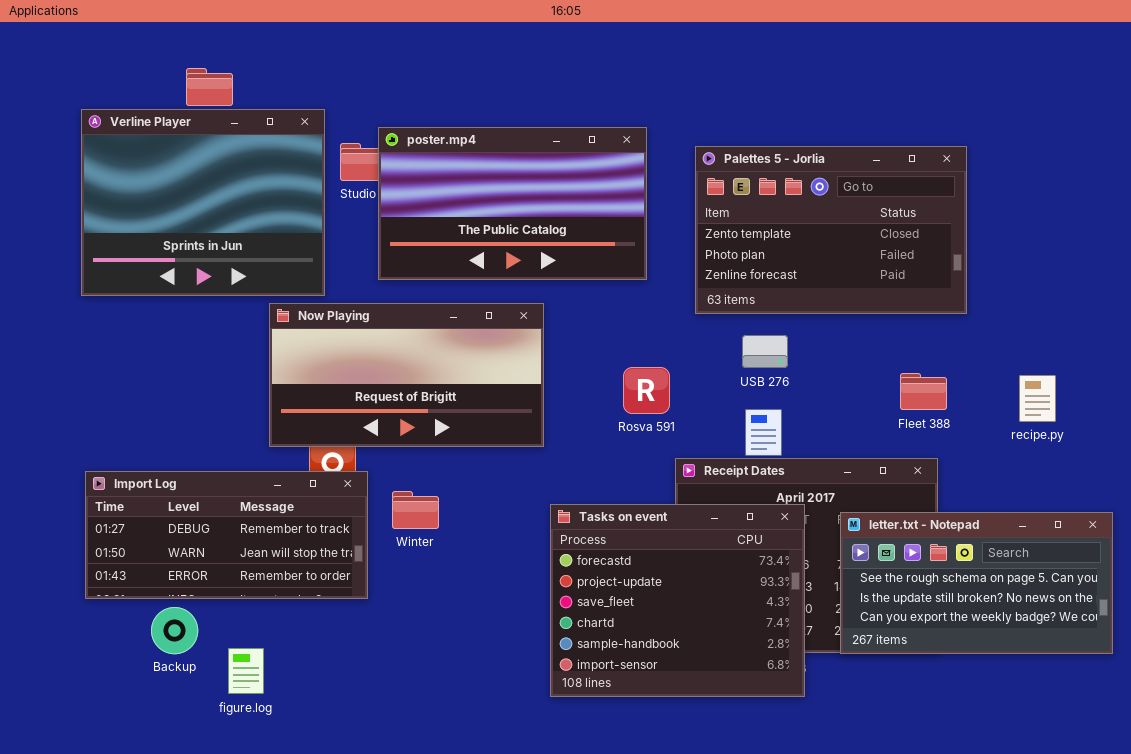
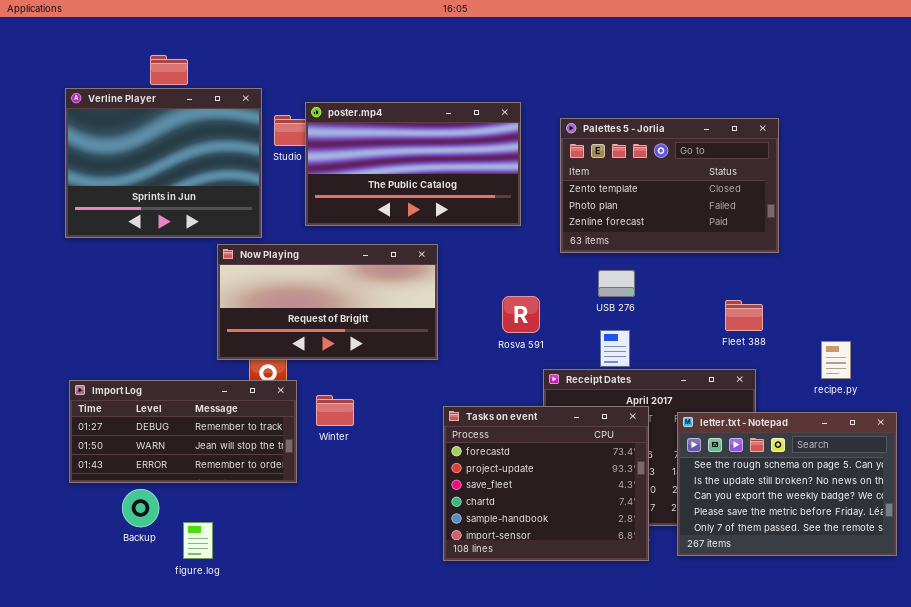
recipe.py: [1019,375,1056,422] -> [821,341,851,379], moved
letter.txt - Notepad: [840,512,1113,654] -> [677,412,897,556], resized

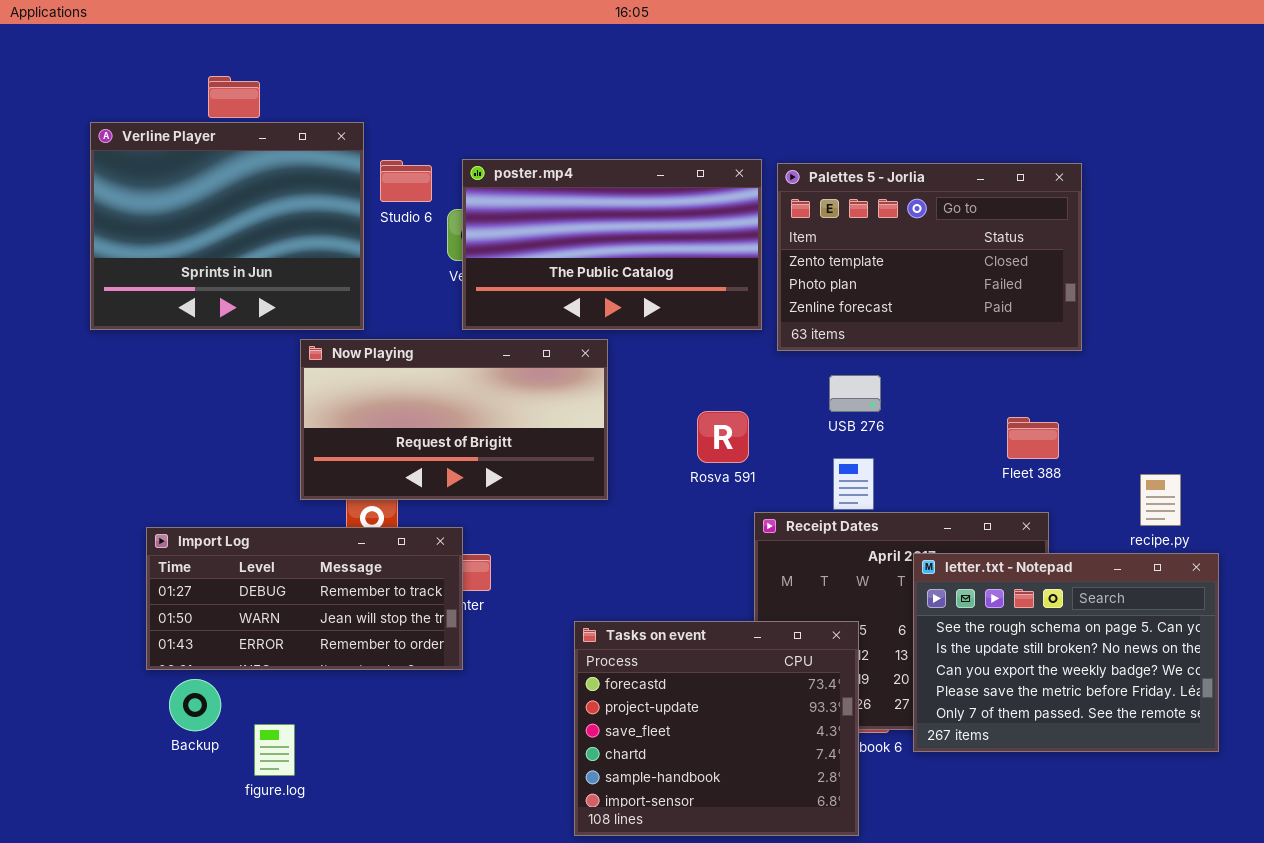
poster.mp4: [305,102,521,226] -> [462,159,762,330], moved
Import Log: [69,380,297,483] -> [146,527,463,670], moved
Tasks on event: [443,406,649,561] -> [574,621,859,836], moved
letter.txt - Notepad: [677,412,897,556] -> [913,553,1219,752], moved

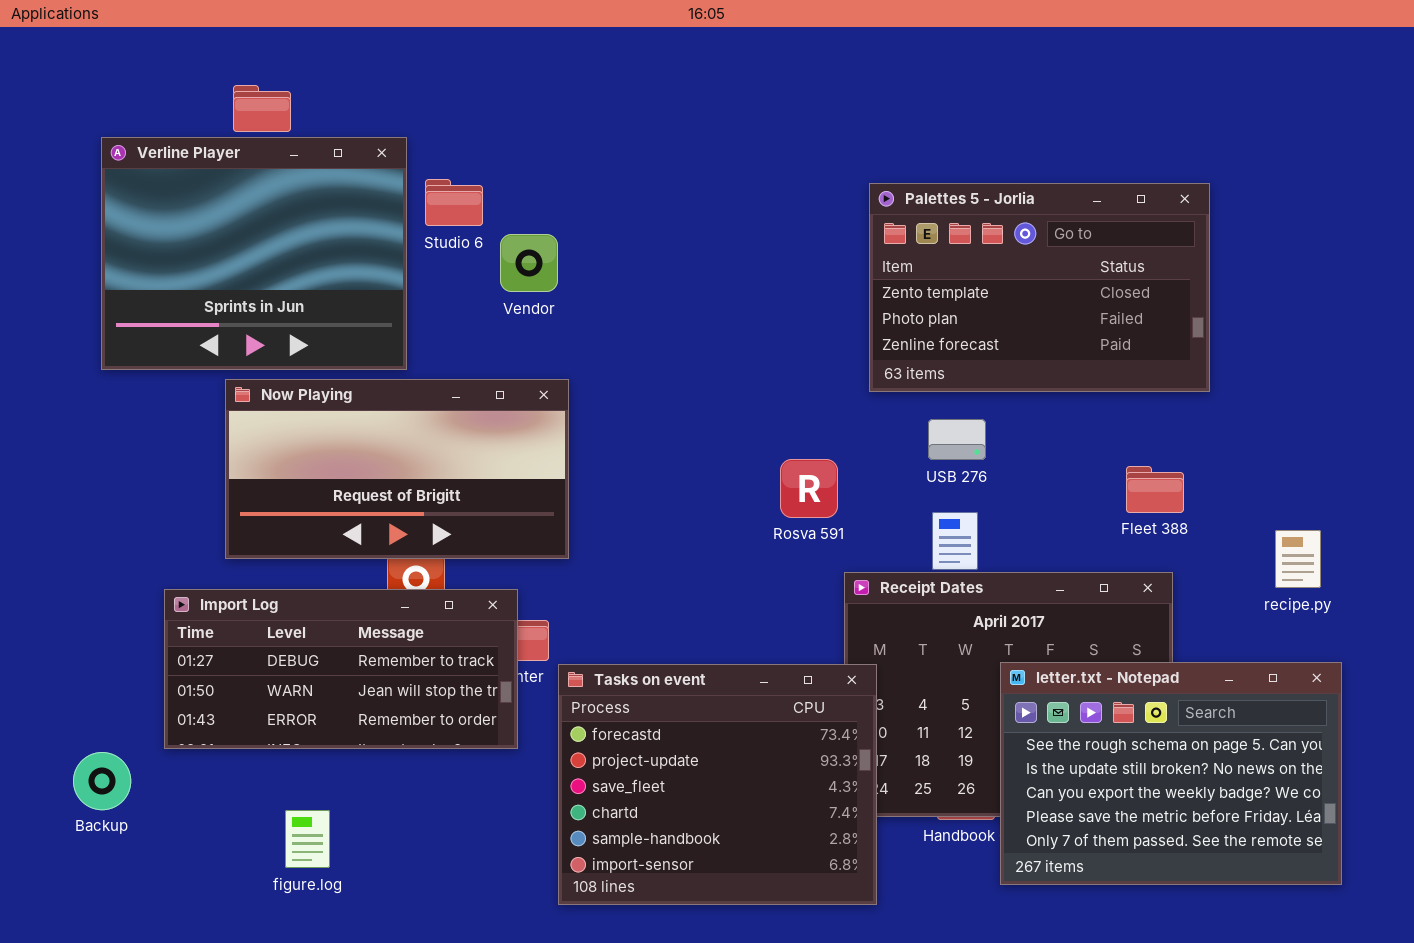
poster.mp4: [462,159,762,330] -> none, closed
Now Playing: [300,339,608,500] -> [225,379,569,559], moved
letter.txt - Notepad: [913,553,1219,752] -> [1000,662,1342,885], moved
Tasks on event: [574,621,859,836] -> [558,664,877,905], moved
Backup: [169,679,221,731] -> [73,752,131,810], moved

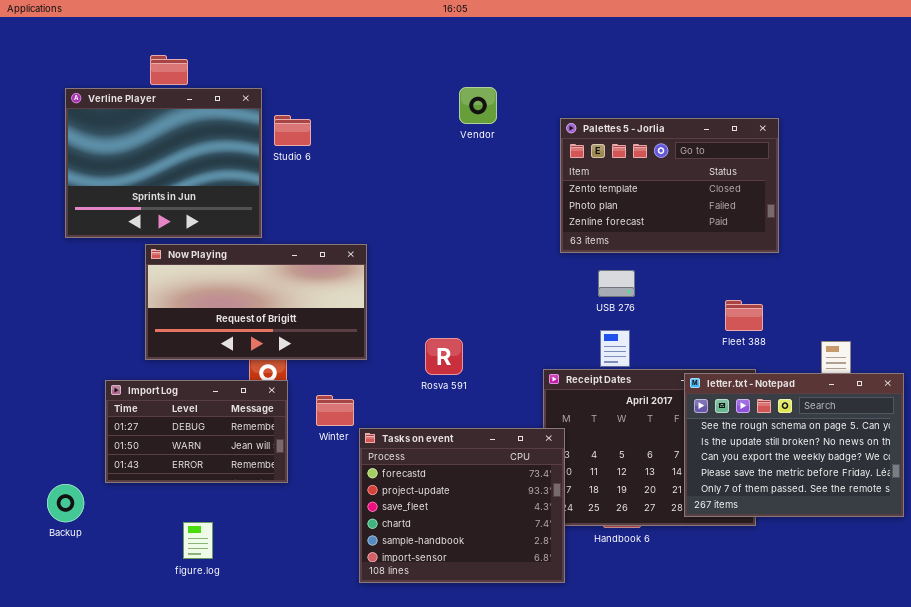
Vendor: [500,234,558,292] -> [459,87,497,124], moved
Rosva 591: [780,459,838,518] -> [425,338,463,375], moved
Import Log: [164,589,518,749] -> [105,380,288,483], resized
letter.txt - Notepad: [1000,662,1342,885] -> [684,373,904,517], moved

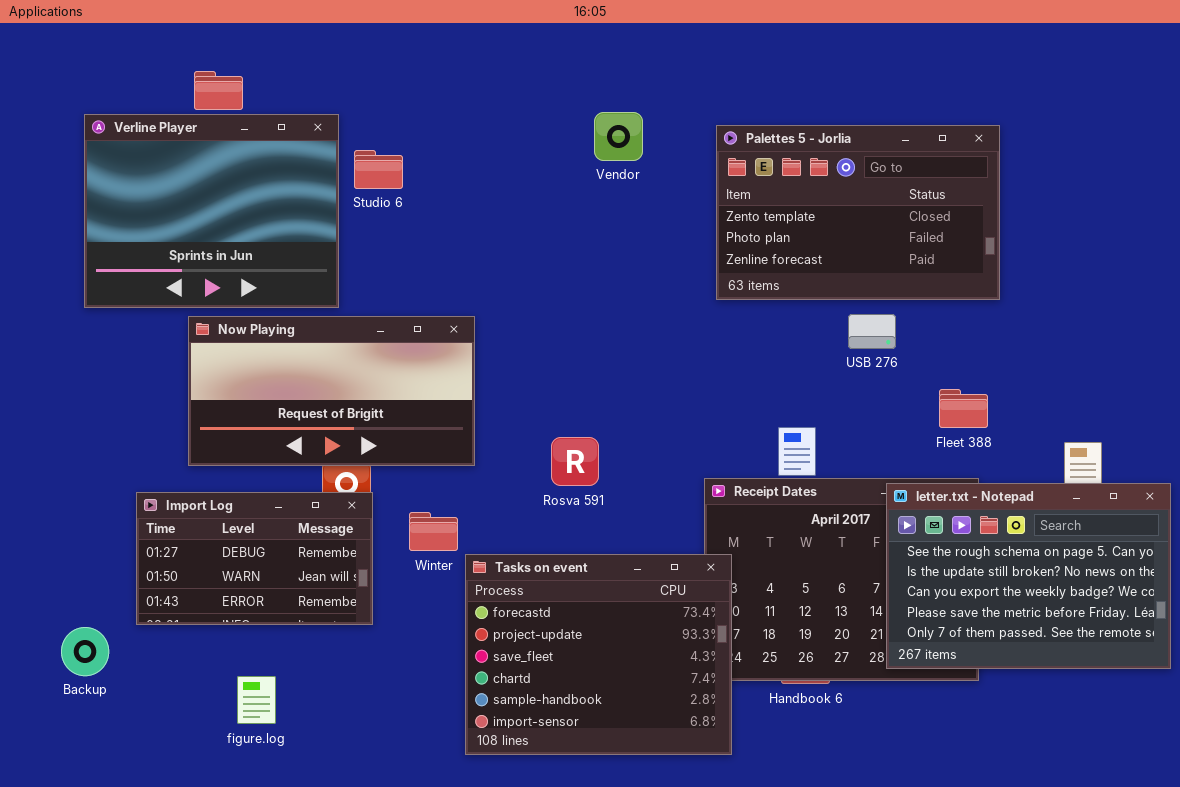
Palettes 5 - Jorlia: [560,118,779,253] -> [716,125,1000,300], moved
USB 276: [598,270,635,297] -> [848,314,896,349], moved

